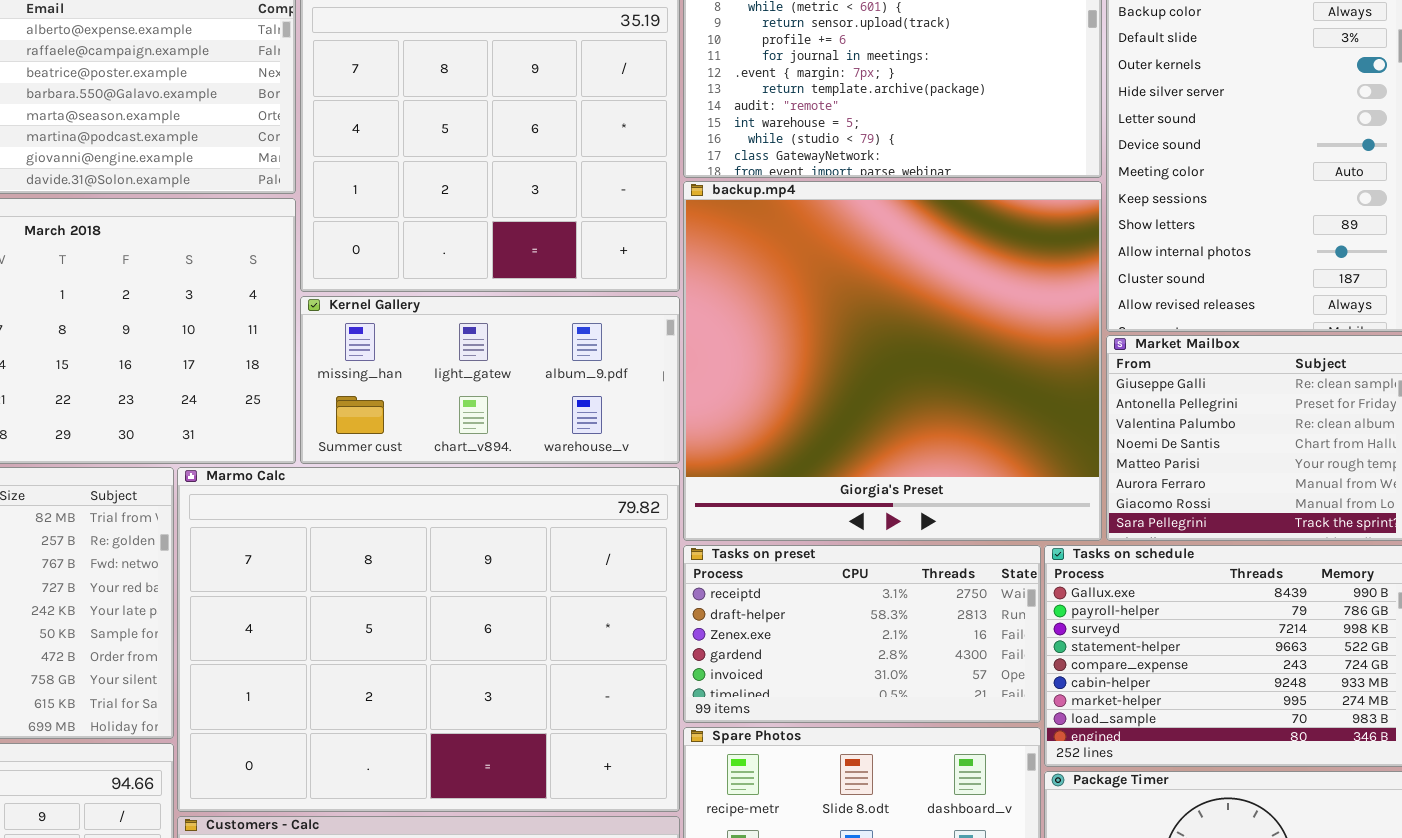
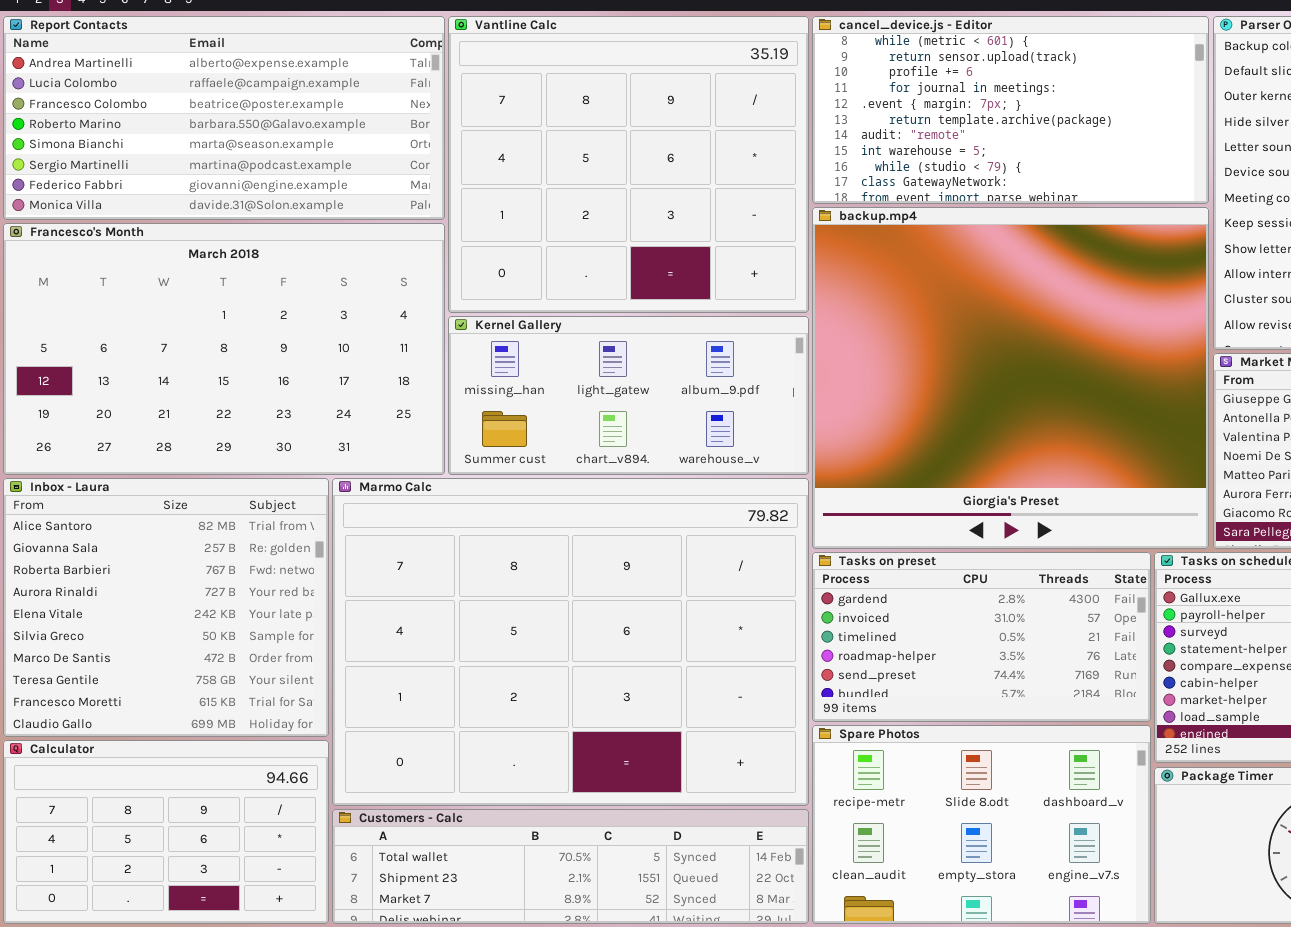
Tasks on preset: [683,545,1041,723] -> [812,552,1151,722], scrolled down 3 rows

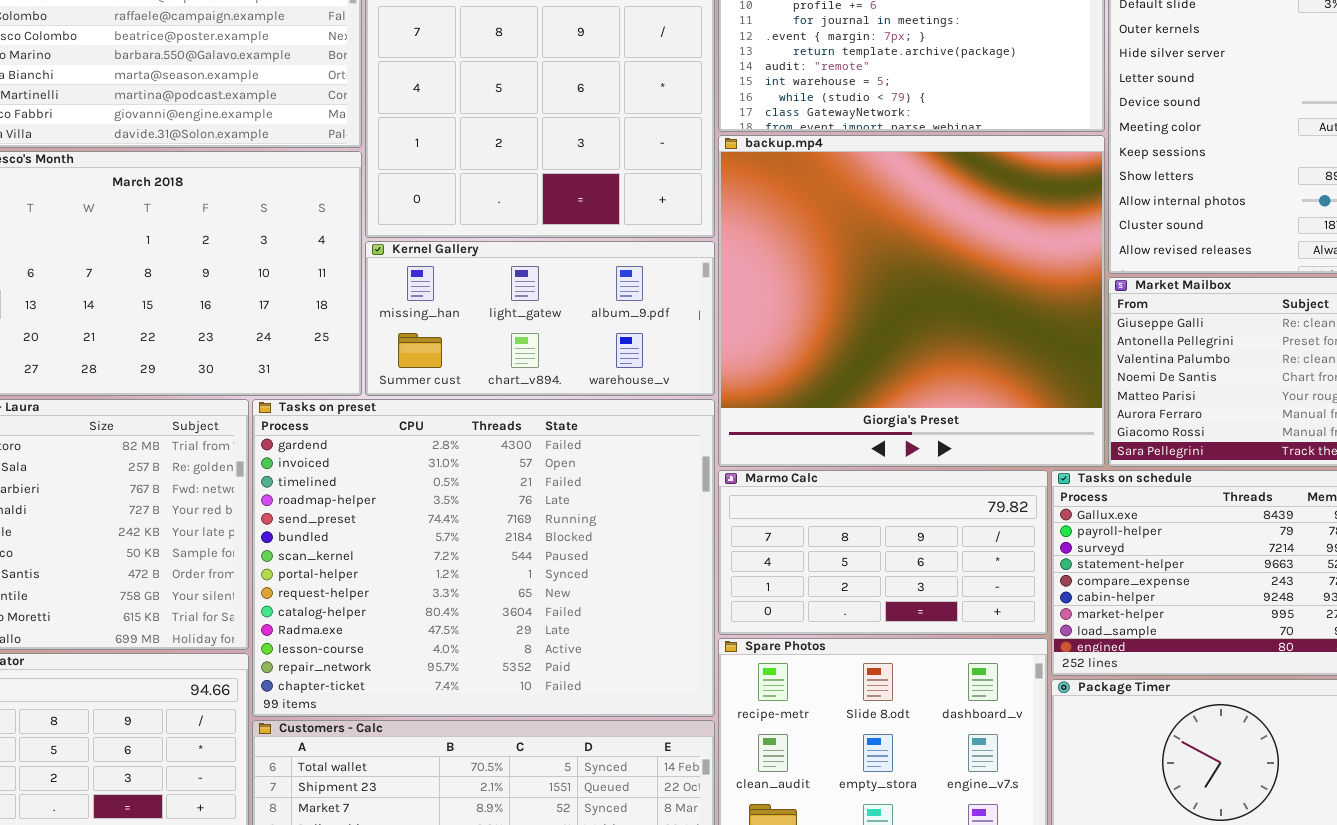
Marmo Calc: [332,478,809,806] -> [718,470,1048,635], moved, resized
Tasks on preset: [812,552,1151,722] -> [252,399,715,717], moved, resized

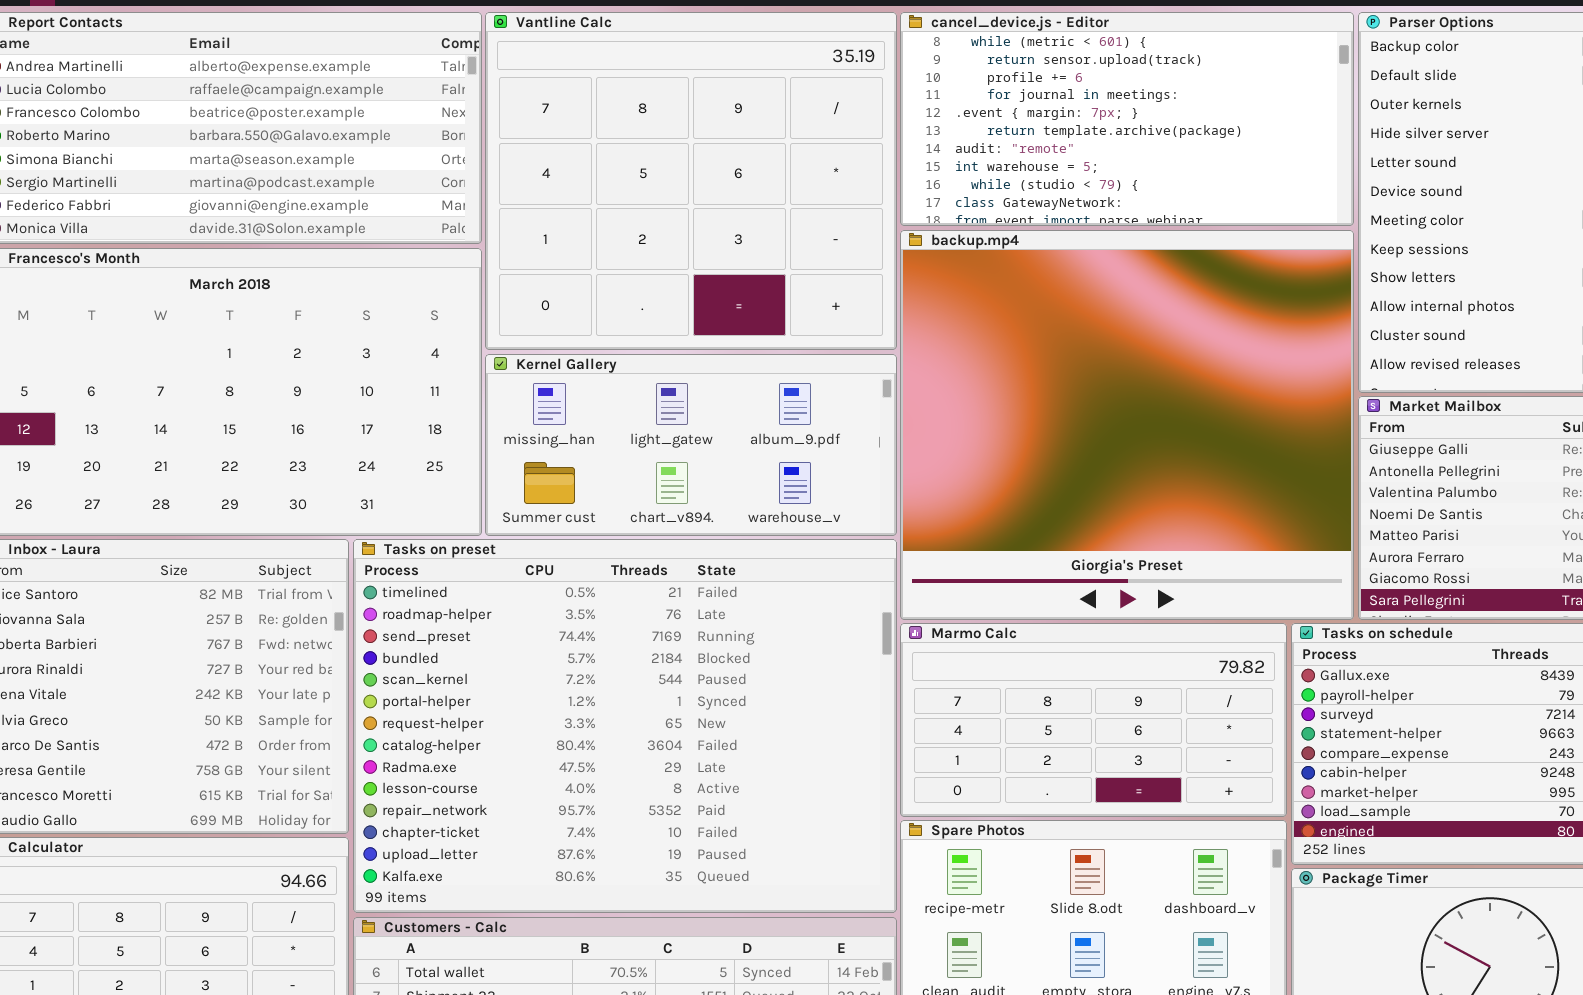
Tasks on preset: [252,399,715,717] -> [353,539,897,913], scrolled down 2 rows

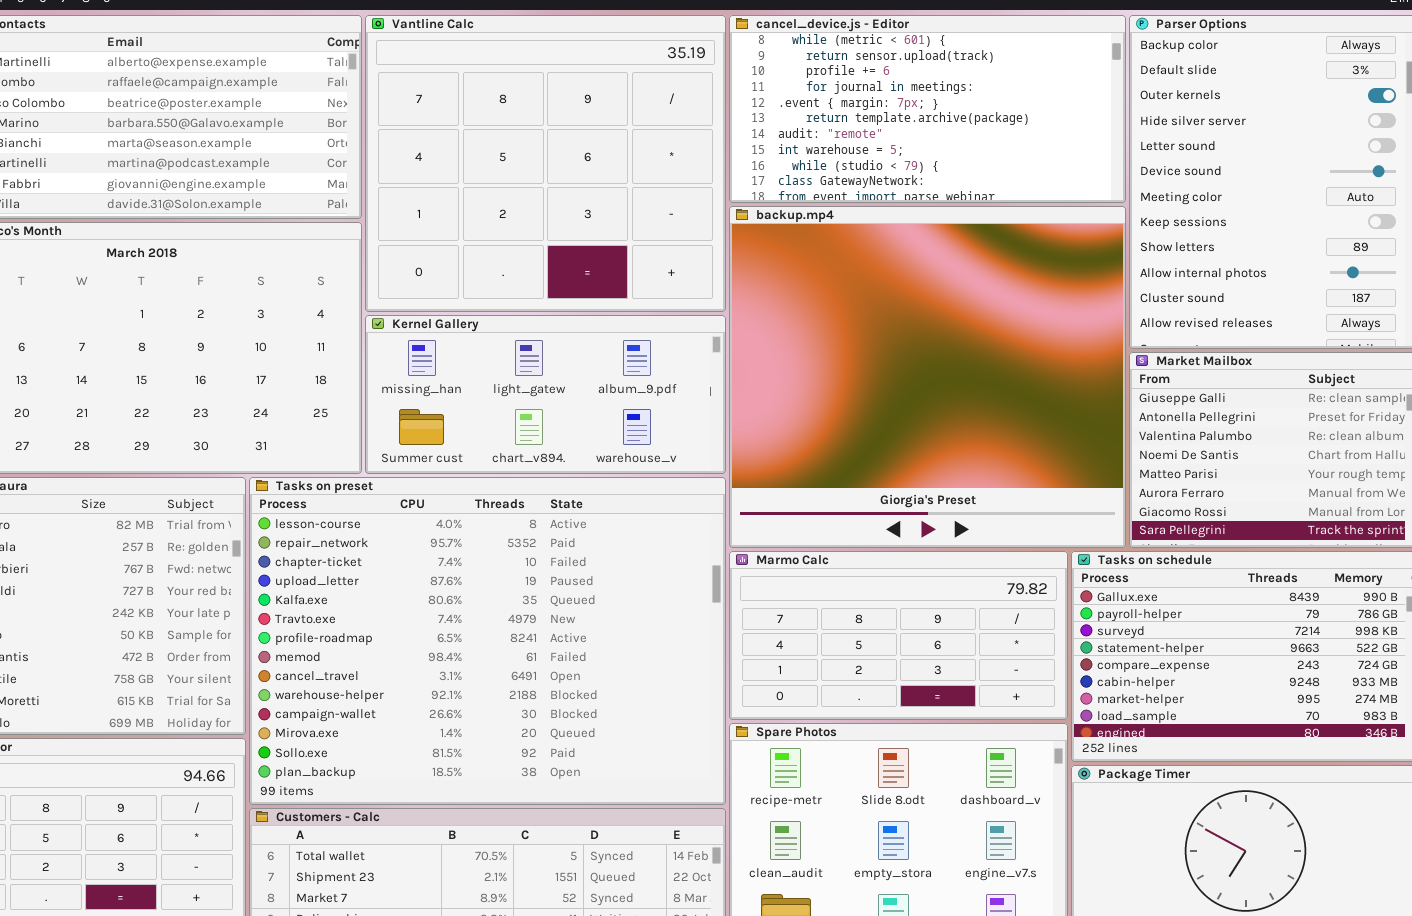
Tasks on preset: [353,539,897,913] -> [249,477,726,805], scrolled down 9 rows

